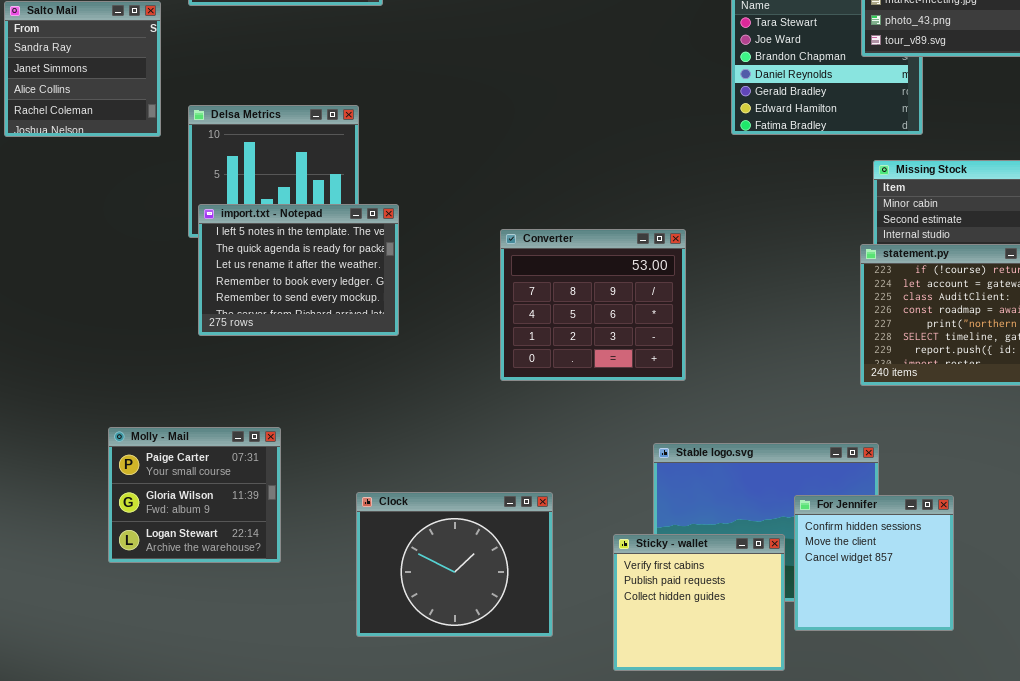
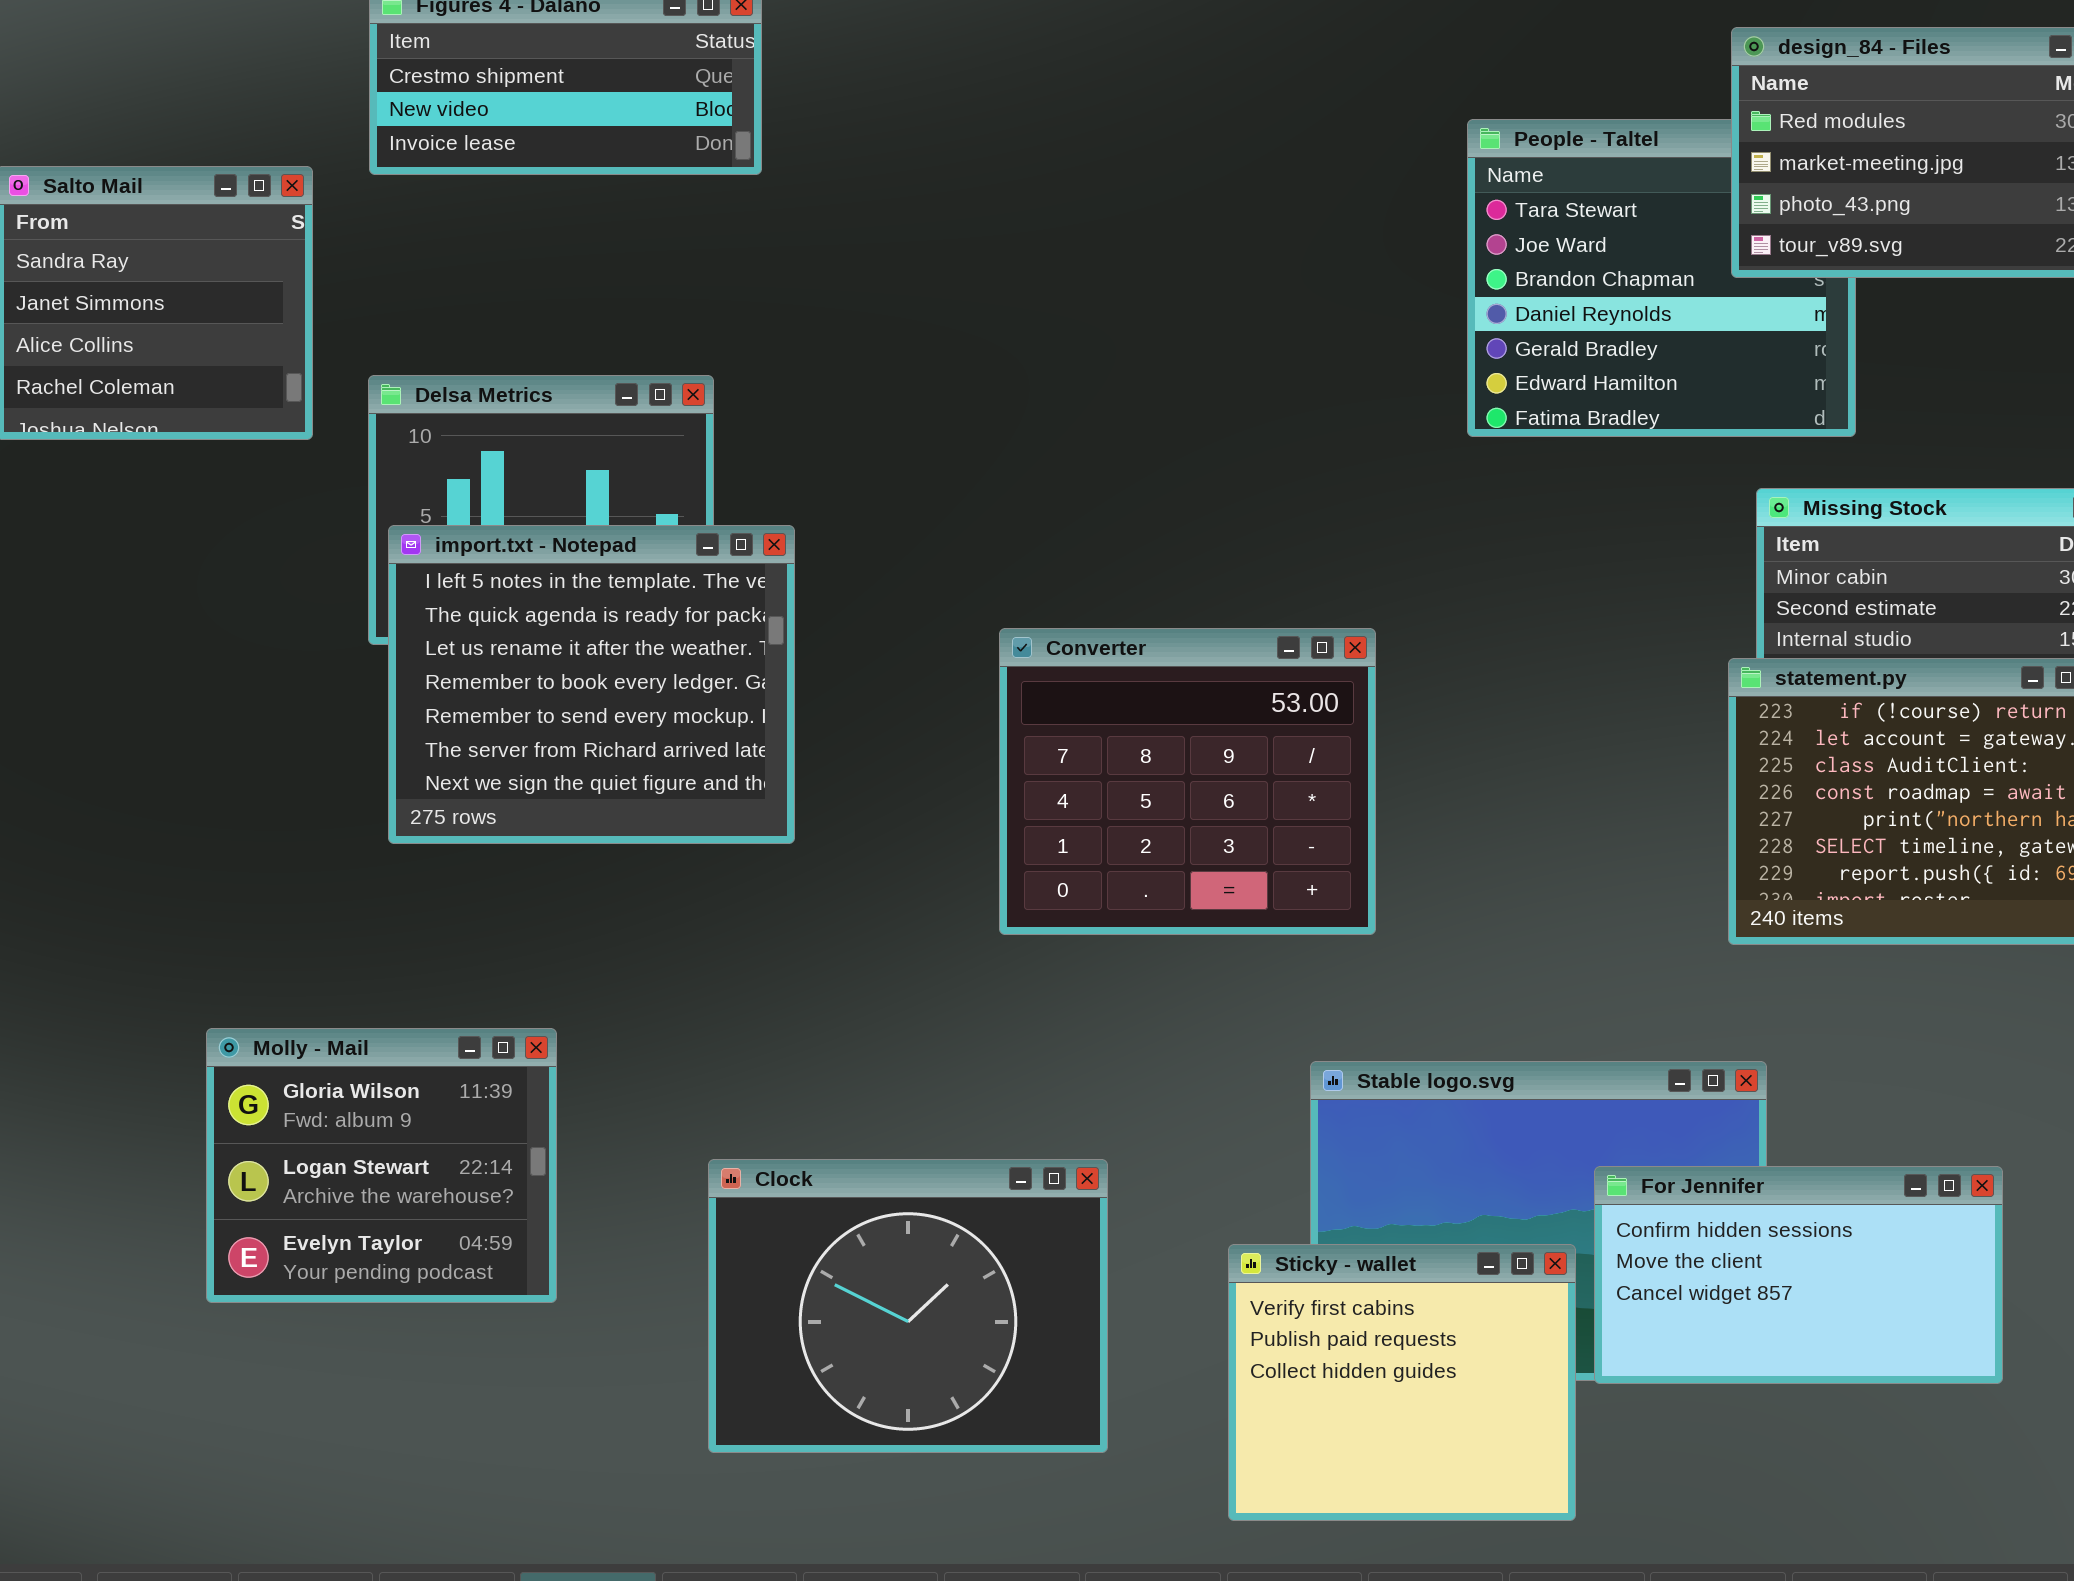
import.txt - Notepad: [198,204,399,336] -> [388,525,795,844], resized
Molly - Mail: [108,427,281,563] -> [206,1028,557,1303], scrolled down 1 row
For Jennifer: [794,495,954,631] -> [1594,1166,2003,1384], resized

